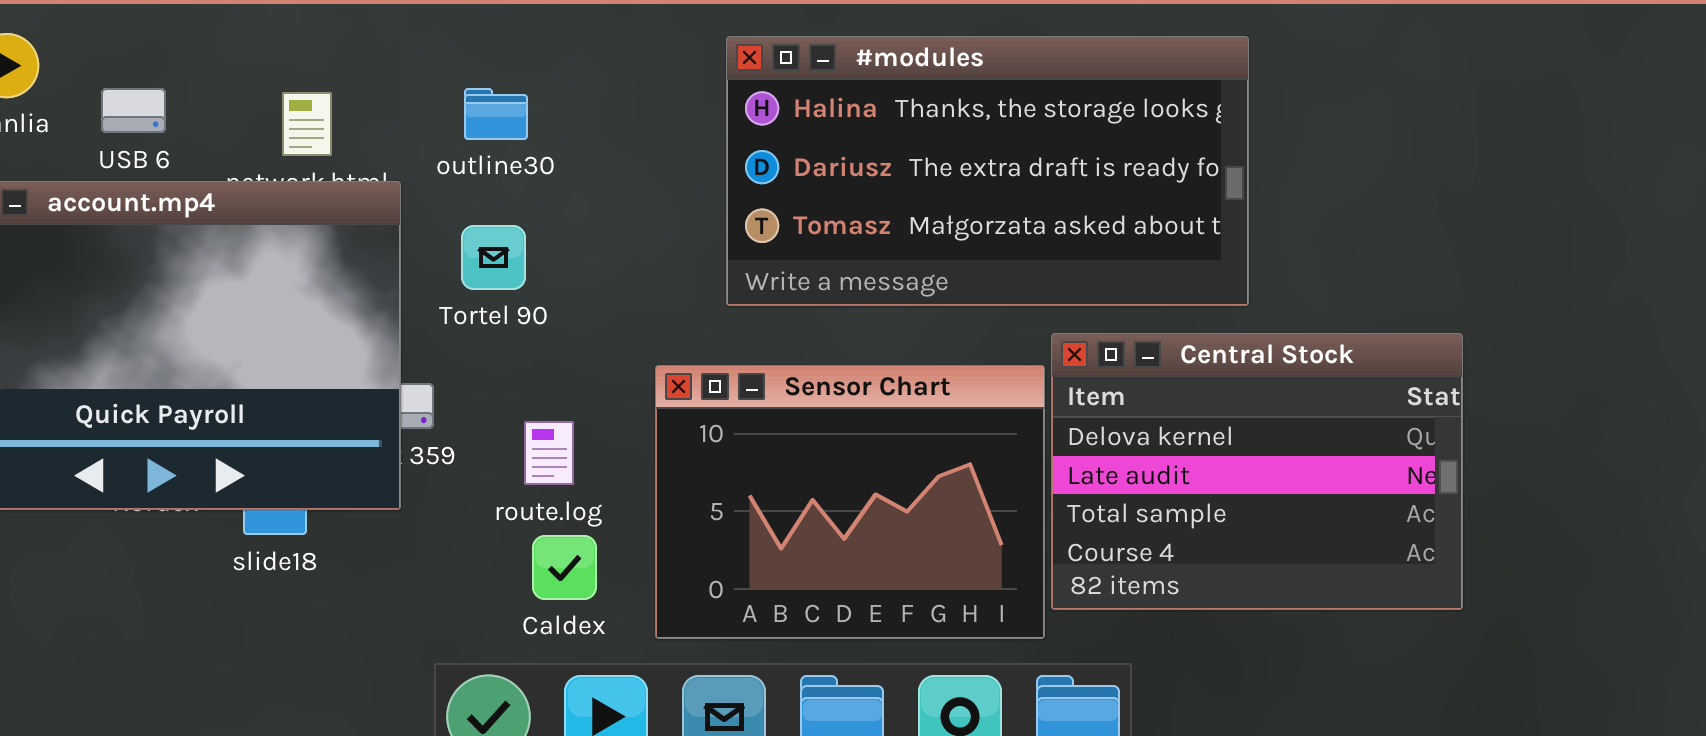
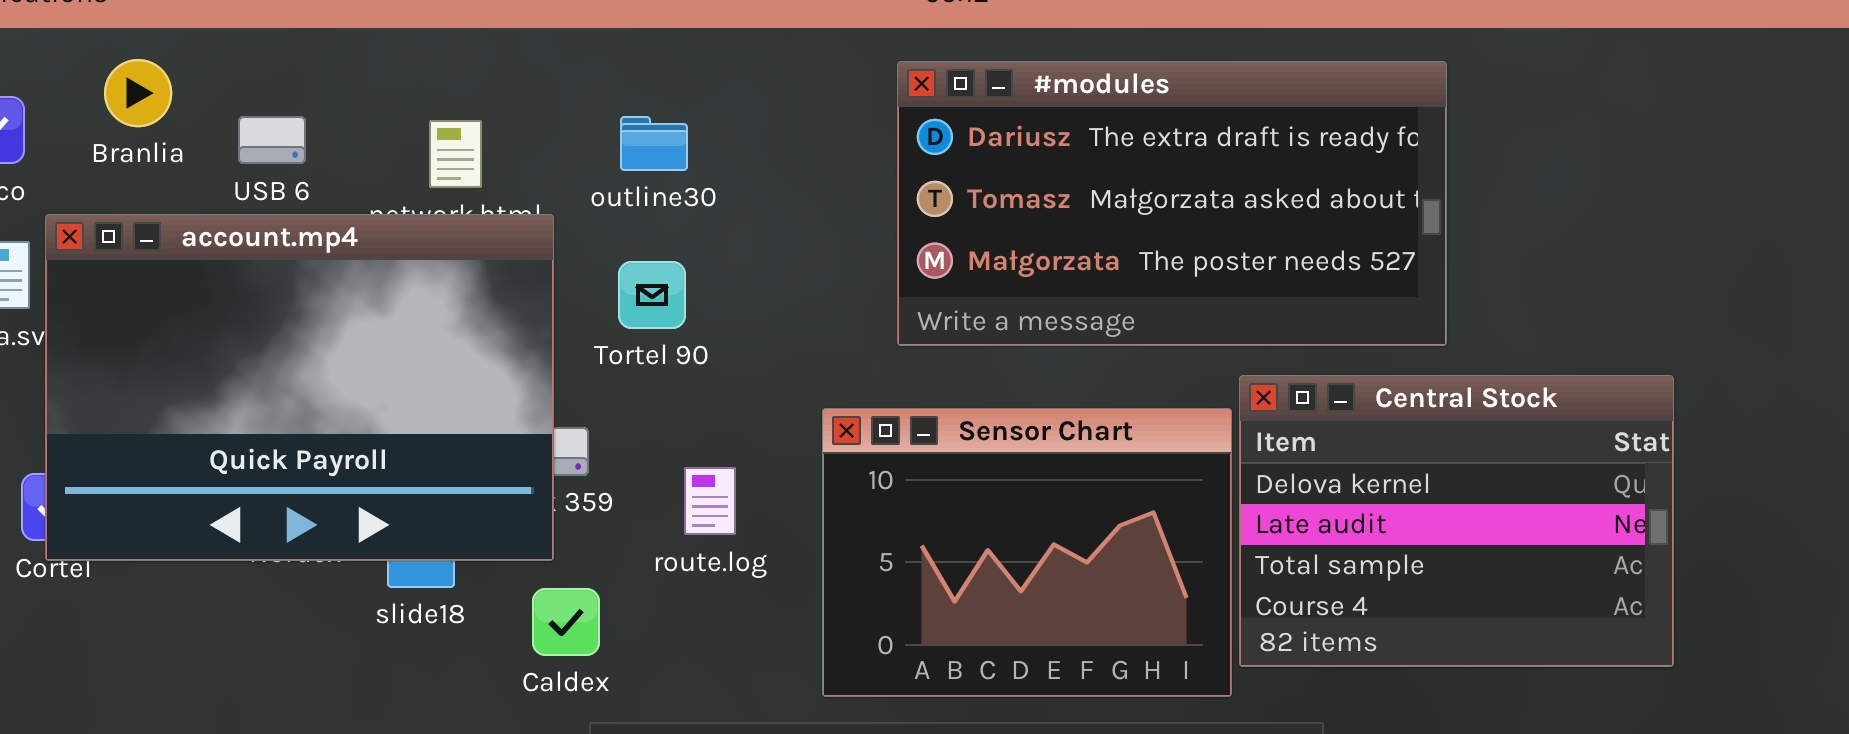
#modules: [726,36,1249,306] -> [897,61,1447,346], scrolled down 1 row
Caldex: [532,535,597,600] -> [532,588,600,656], moved

